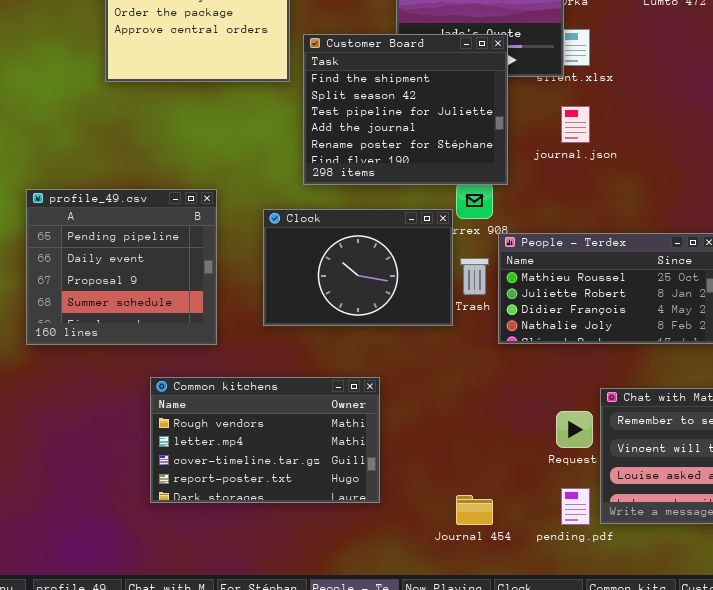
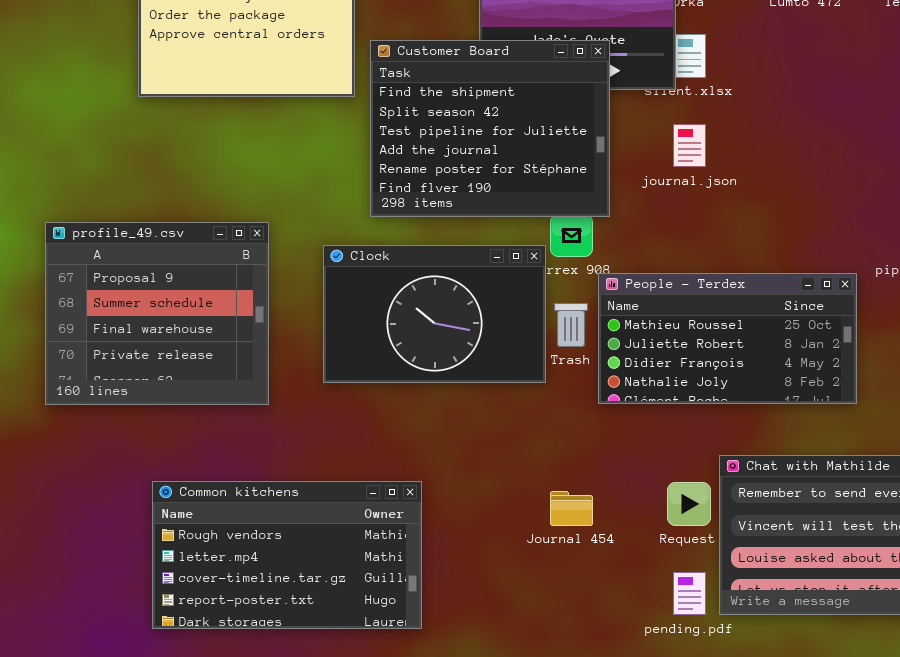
profile_49.csv: [26,189,217,345] -> [45,222,269,405], scrolled down 2 rows
Common kitchens: [150,377,380,503] -> [152,481,422,629], moved
Journal 454: [456,495,493,525] -> [550,491,593,526], moved

